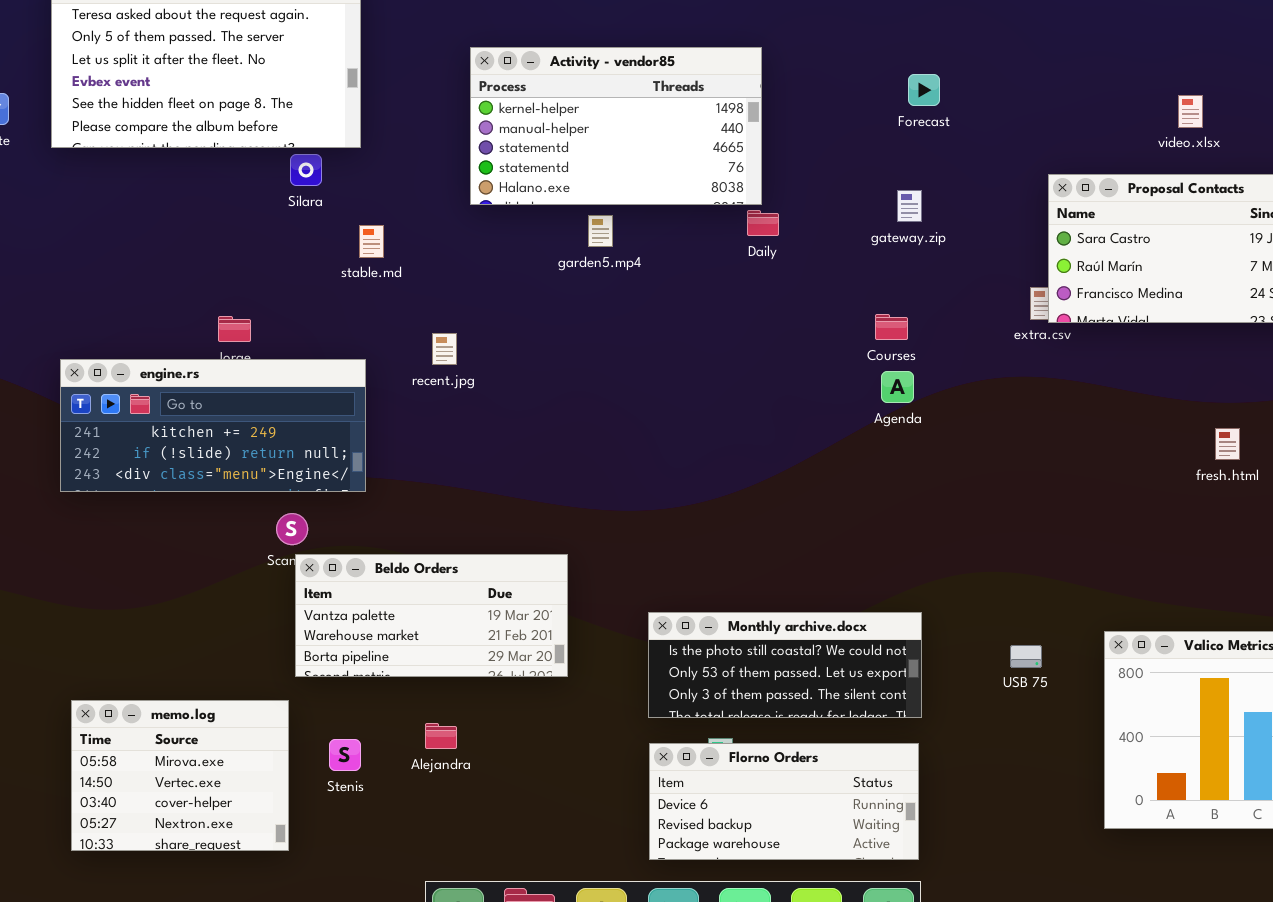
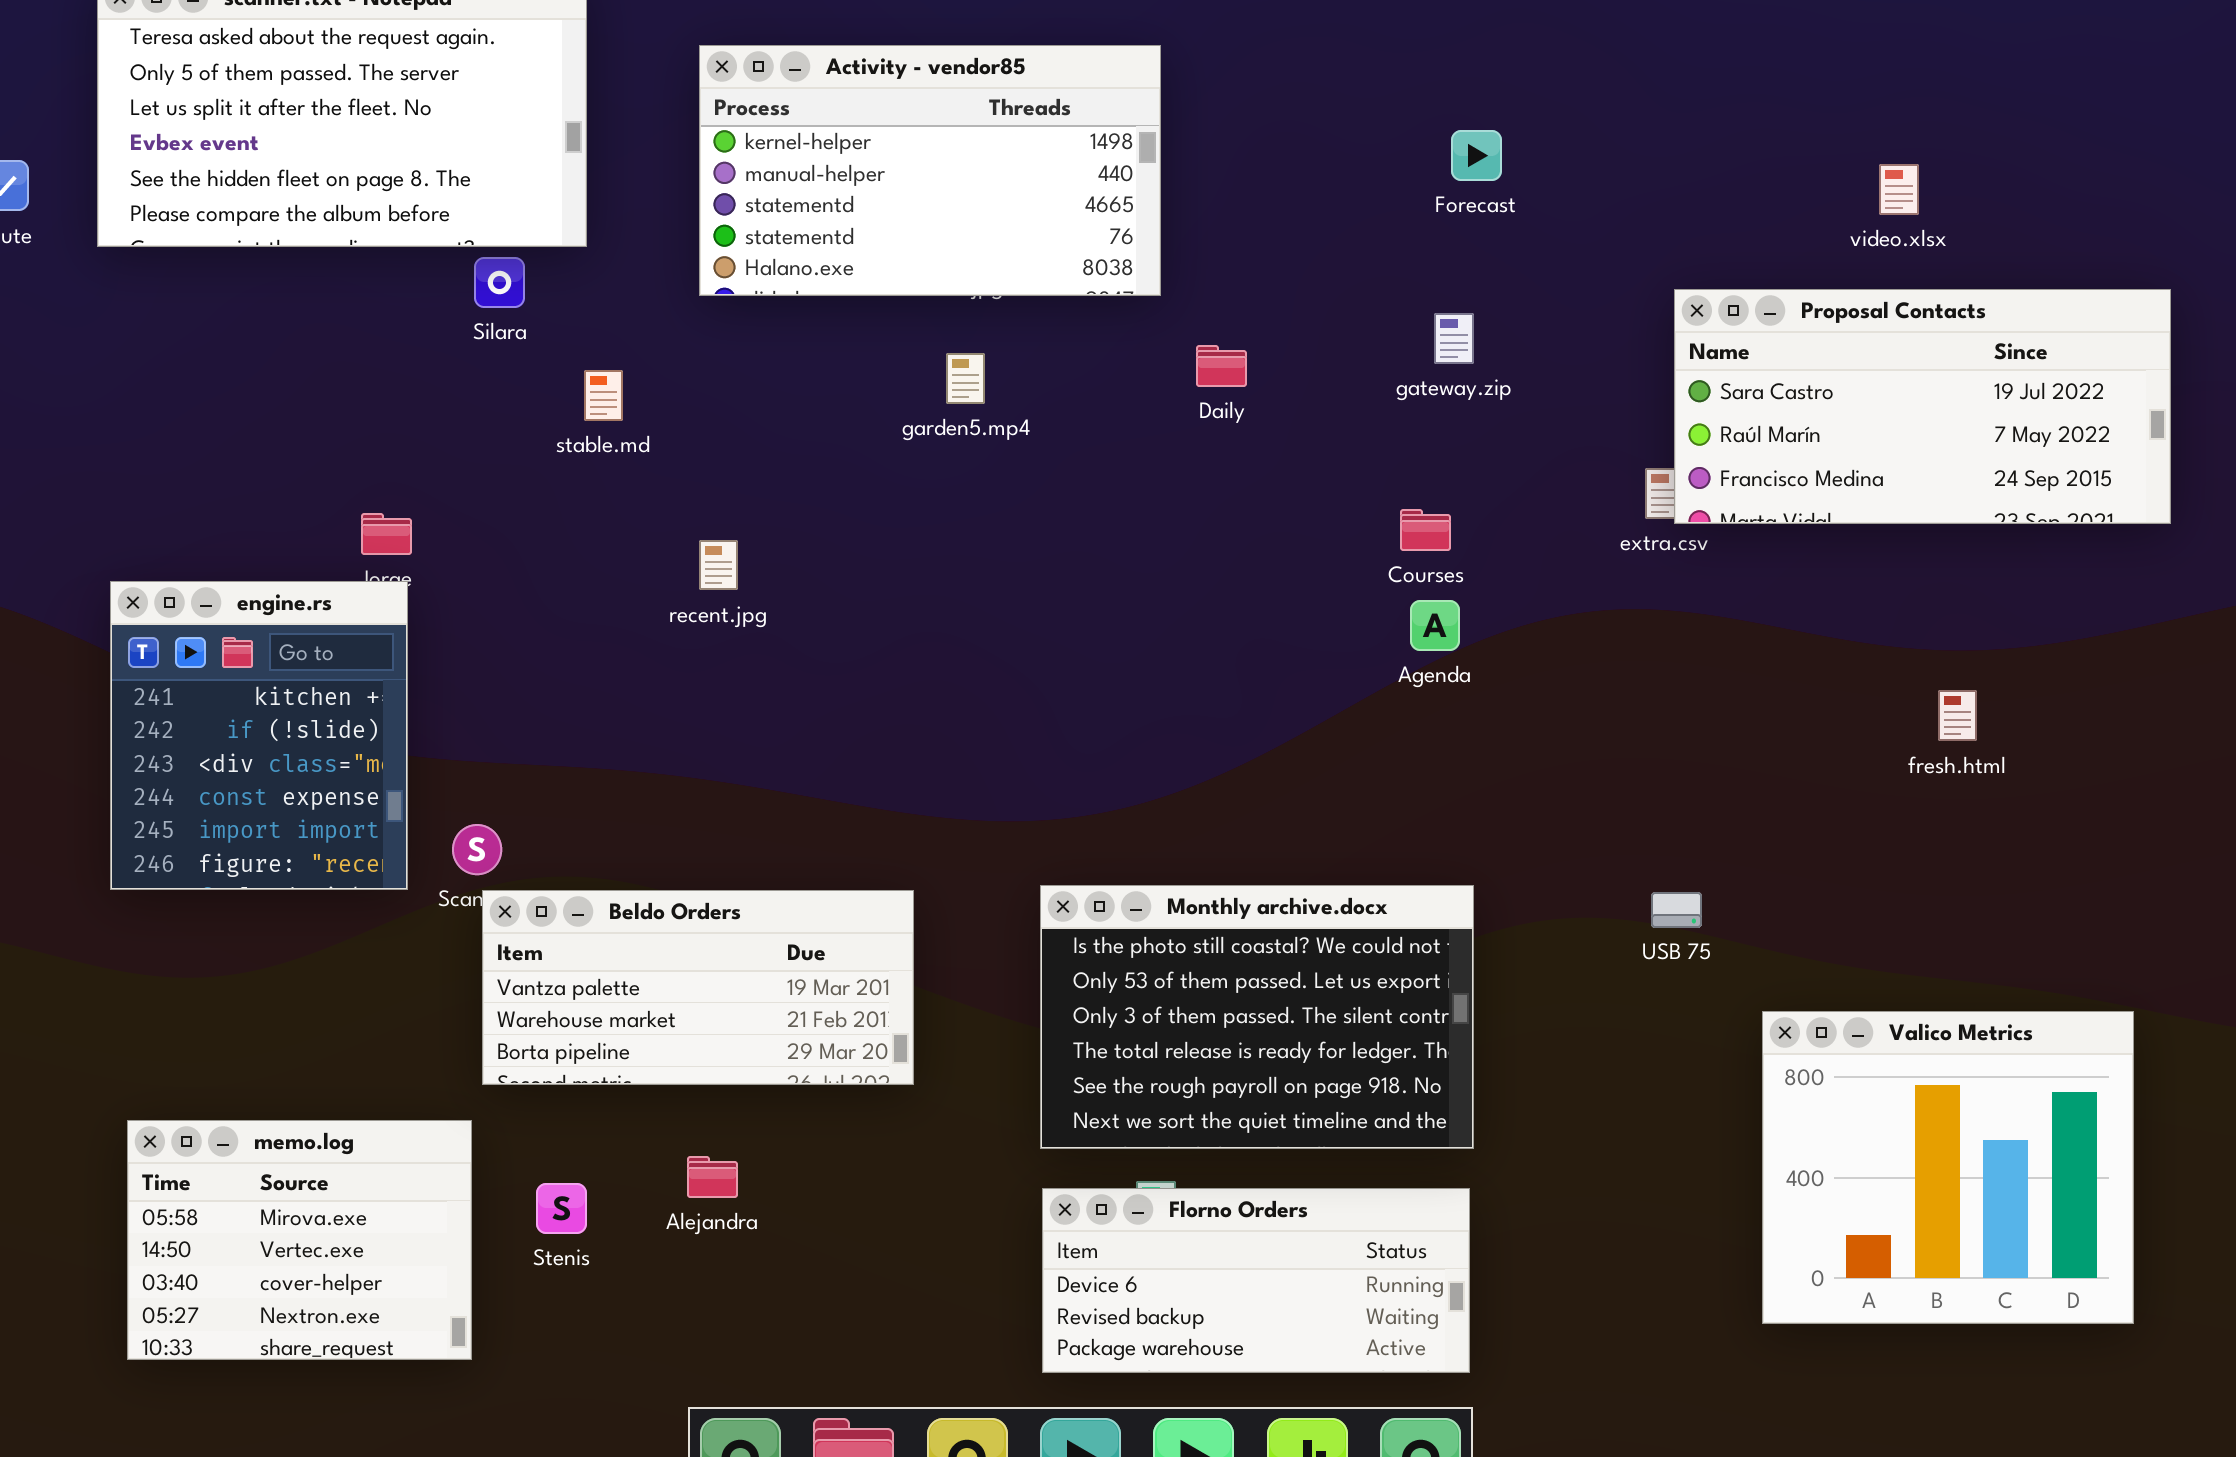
Activity - vendor85: [470,47,762,205] -> [699,45,1161,296], moved
engine.rs: [60,359,366,492] -> [110,581,408,890], resized
Monthly archive.docx: [648,612,922,718] -> [1040,885,1474,1149], resized
USB 75: [1010,645,1042,668] -> [1651,892,1702,928], moved

